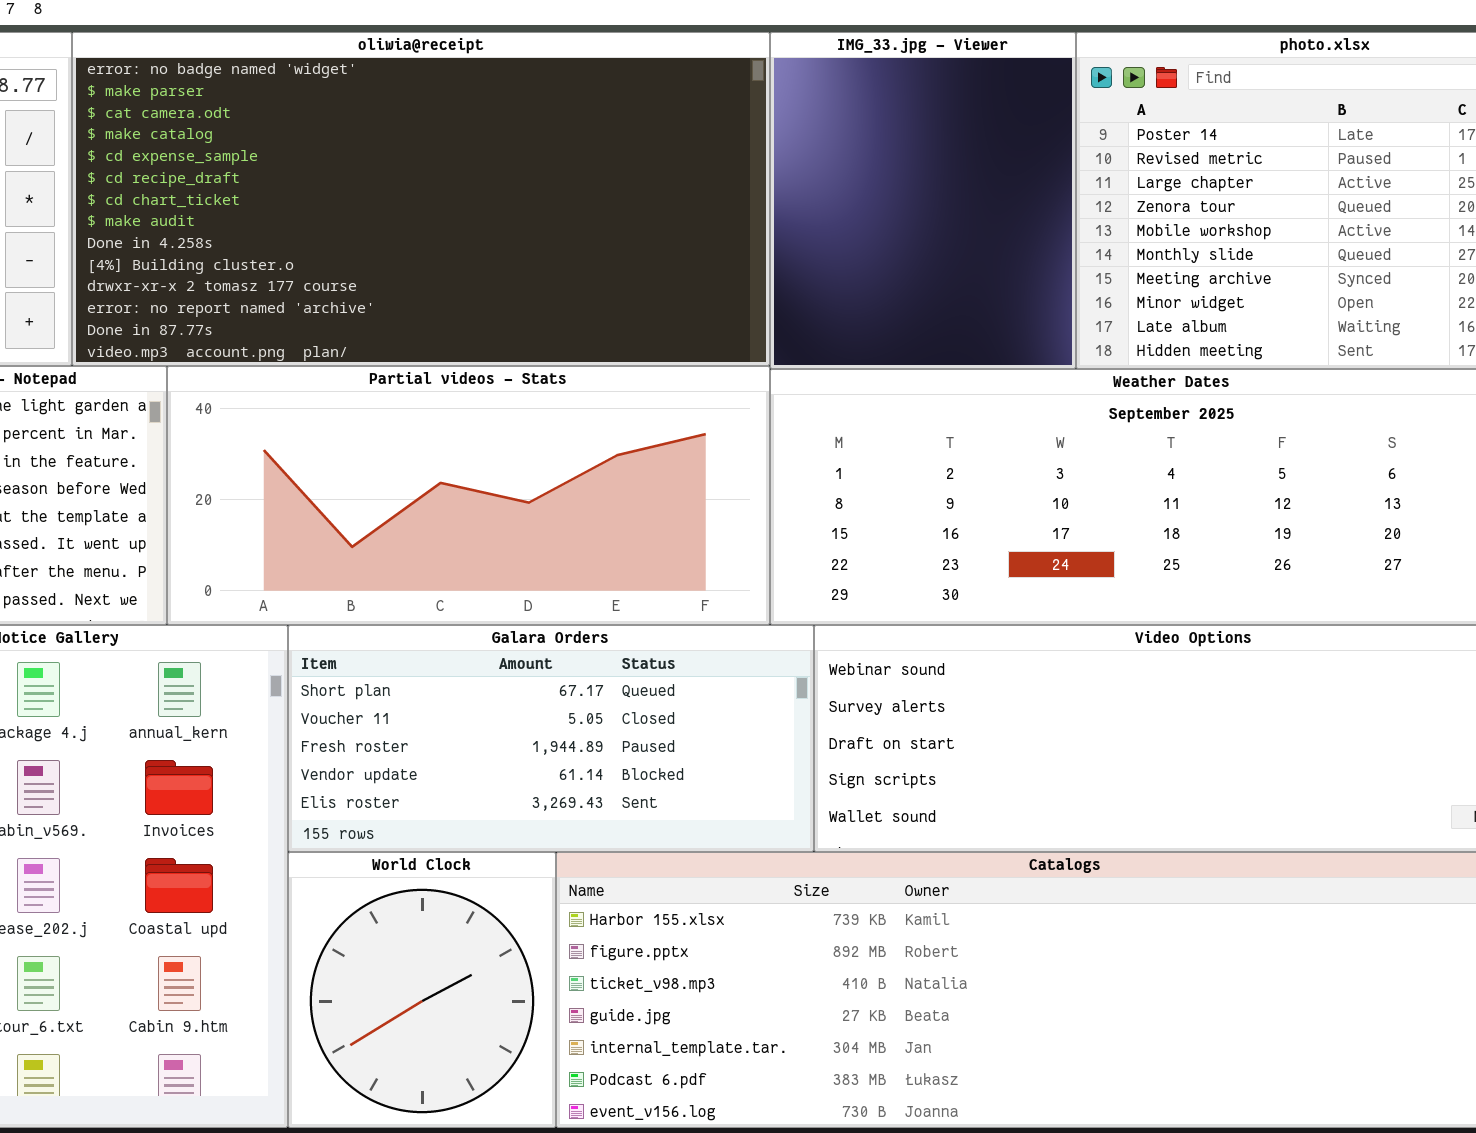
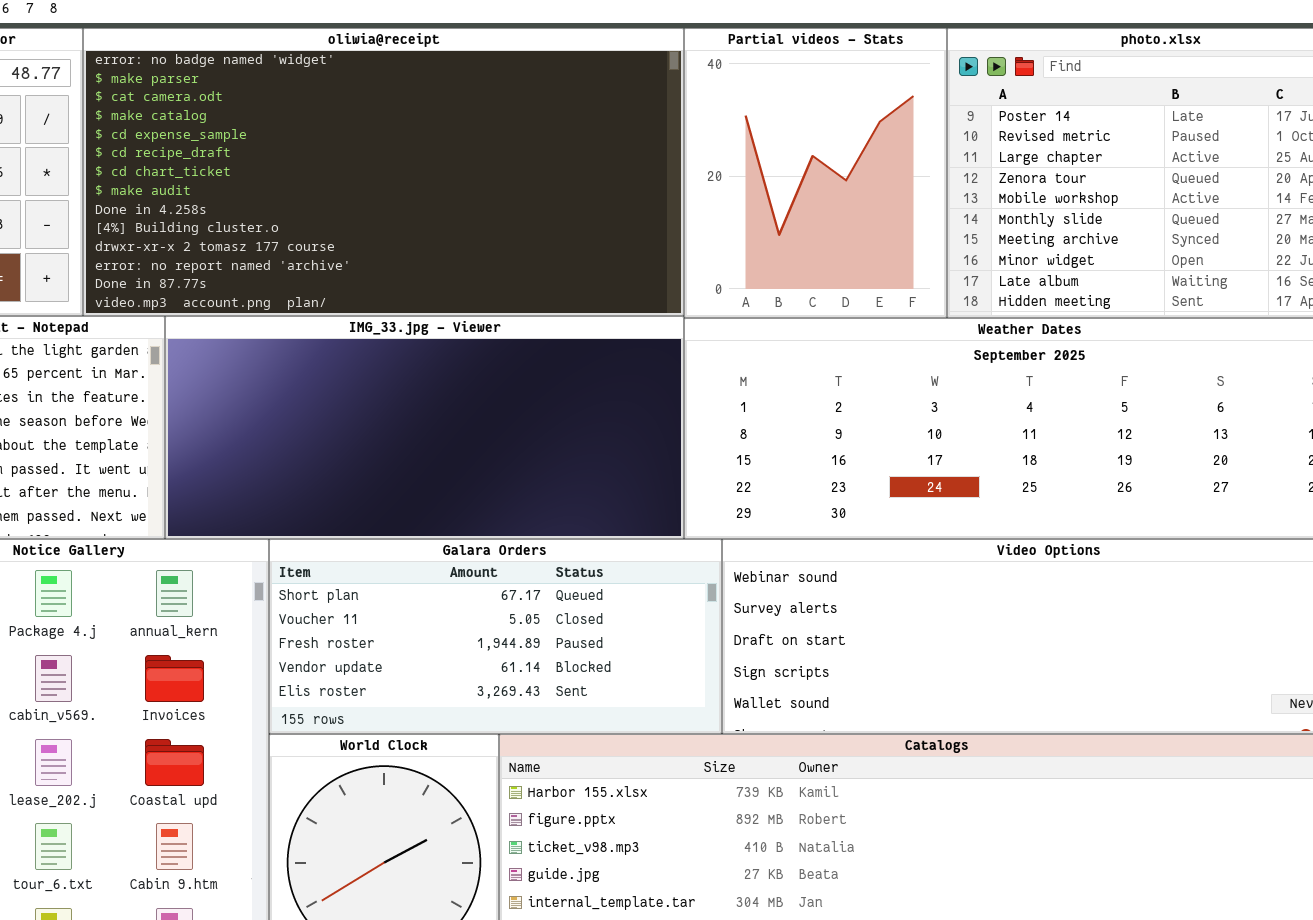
IMG_33.jpg - Viewer: [770,32,1076,369] -> [165,316,684,539], moved, resized
Partial videos - Stats: [167,366,770,625] -> [684,28,947,318], moved, resized

